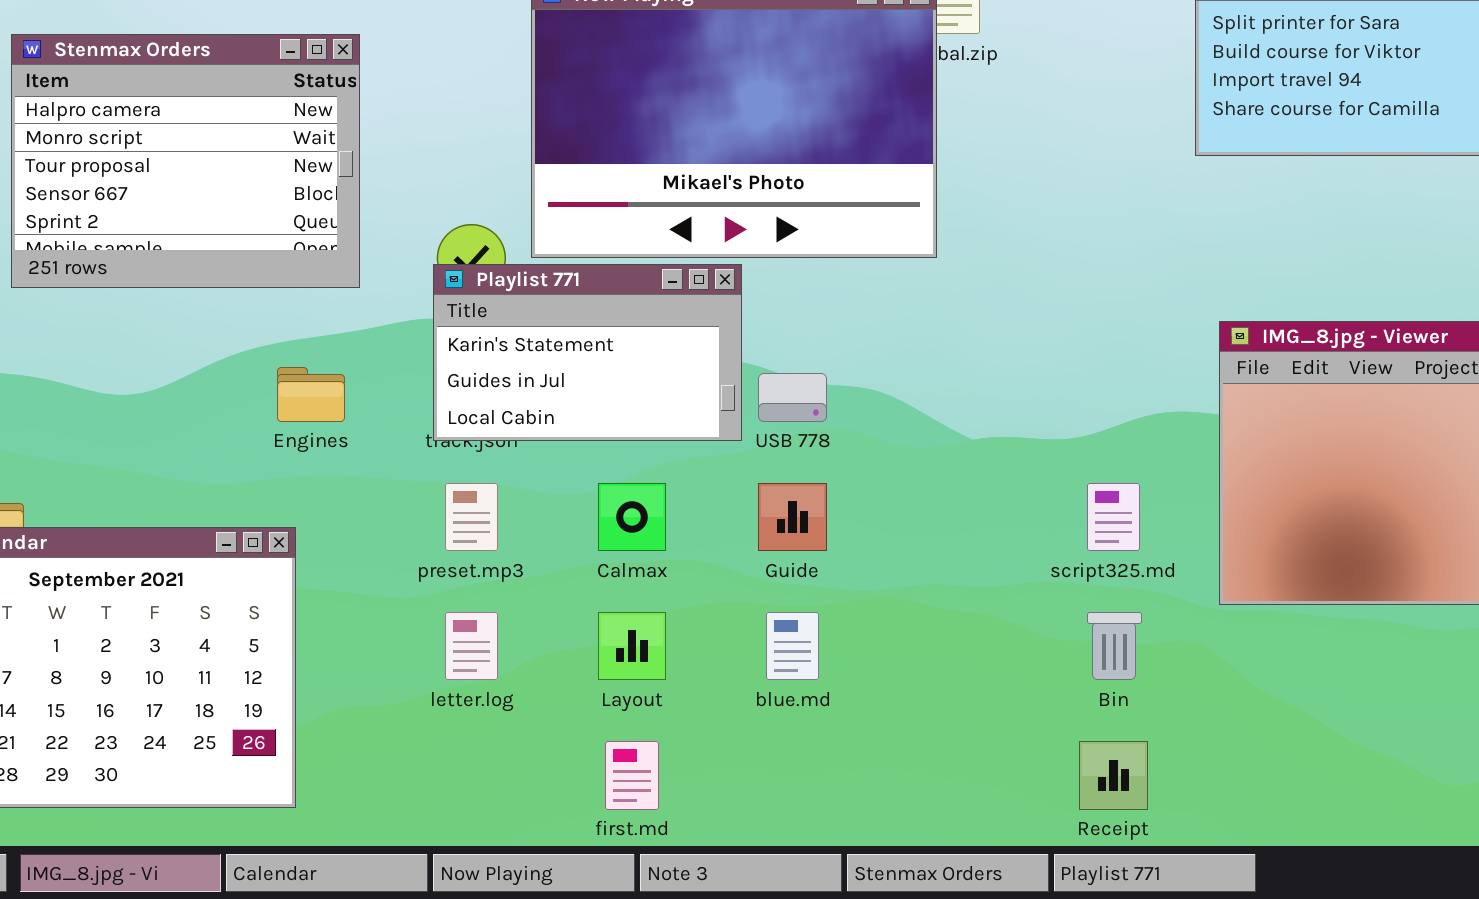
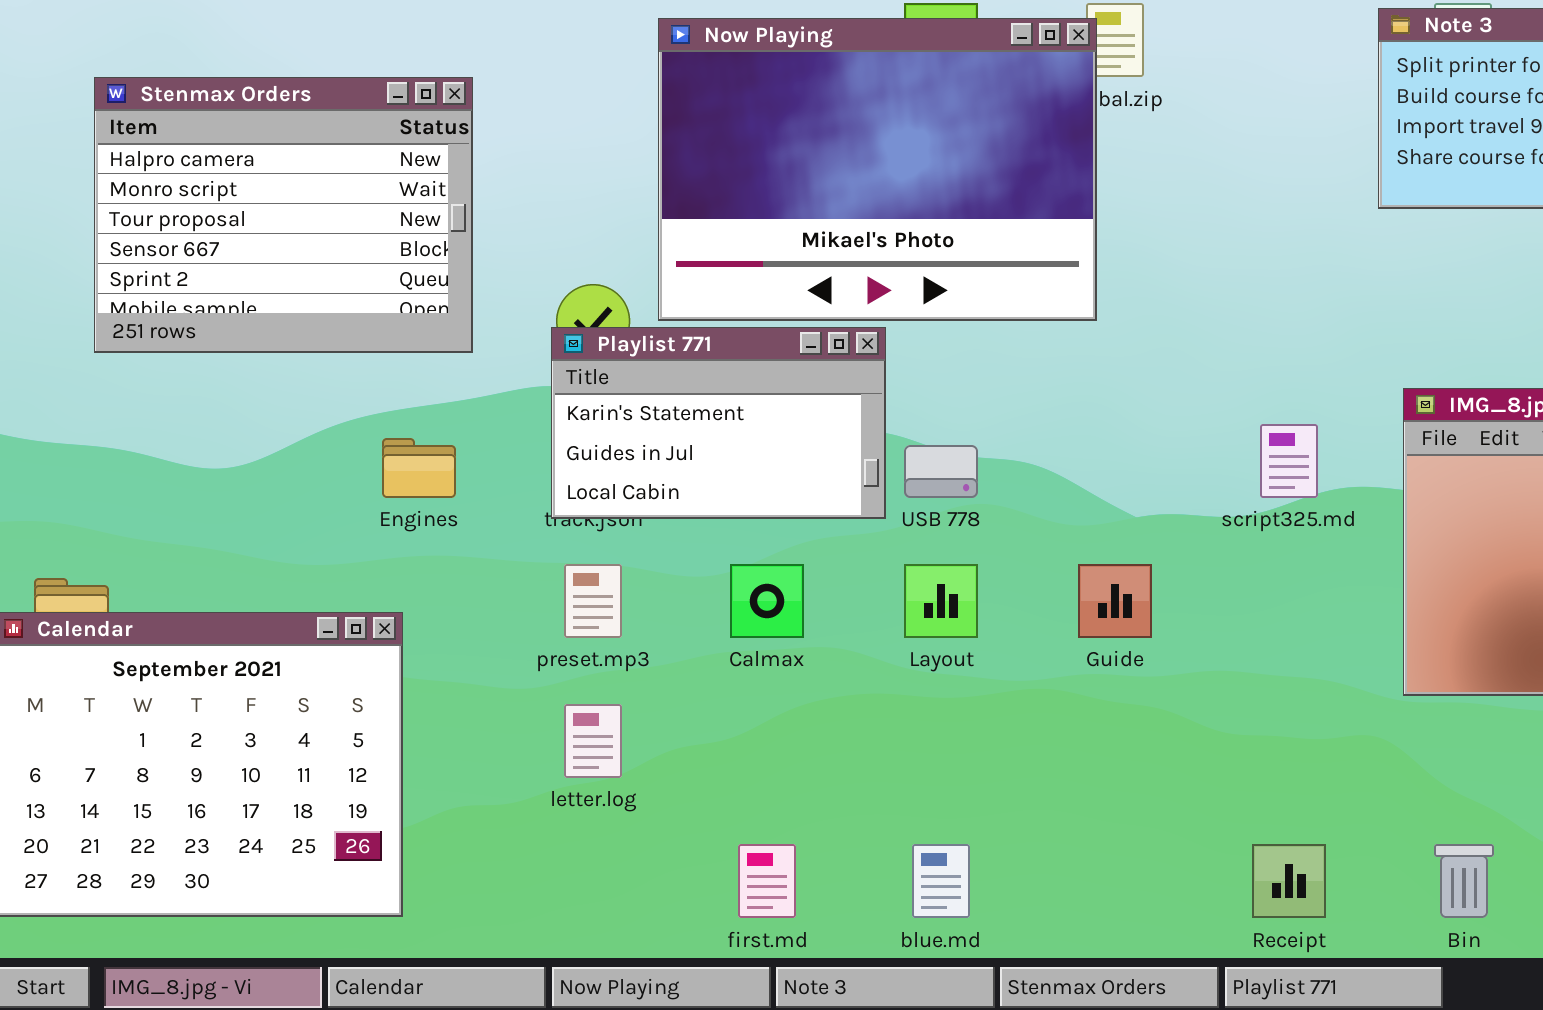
Guide: [758,483,827,551] -> [1078,564,1152,638], moved
script325.md: [1087,483,1140,551] -> [1260,424,1318,498], moved
Layout: [598,612,666,680] -> [904,564,978,638], moved
blue.md: [766,612,819,680] -> [912,844,970,918], moved
Bin: [1087,612,1142,680] -> [1434,844,1494,918], moved

